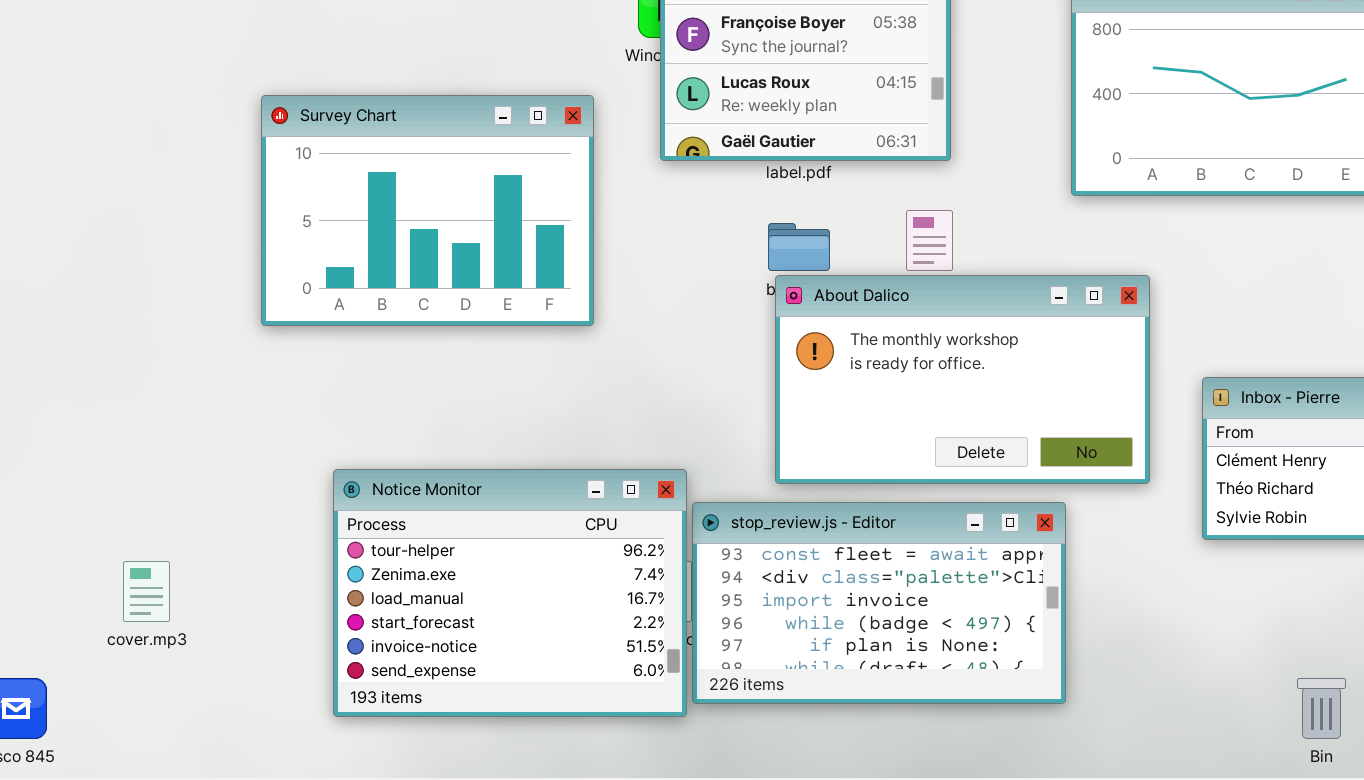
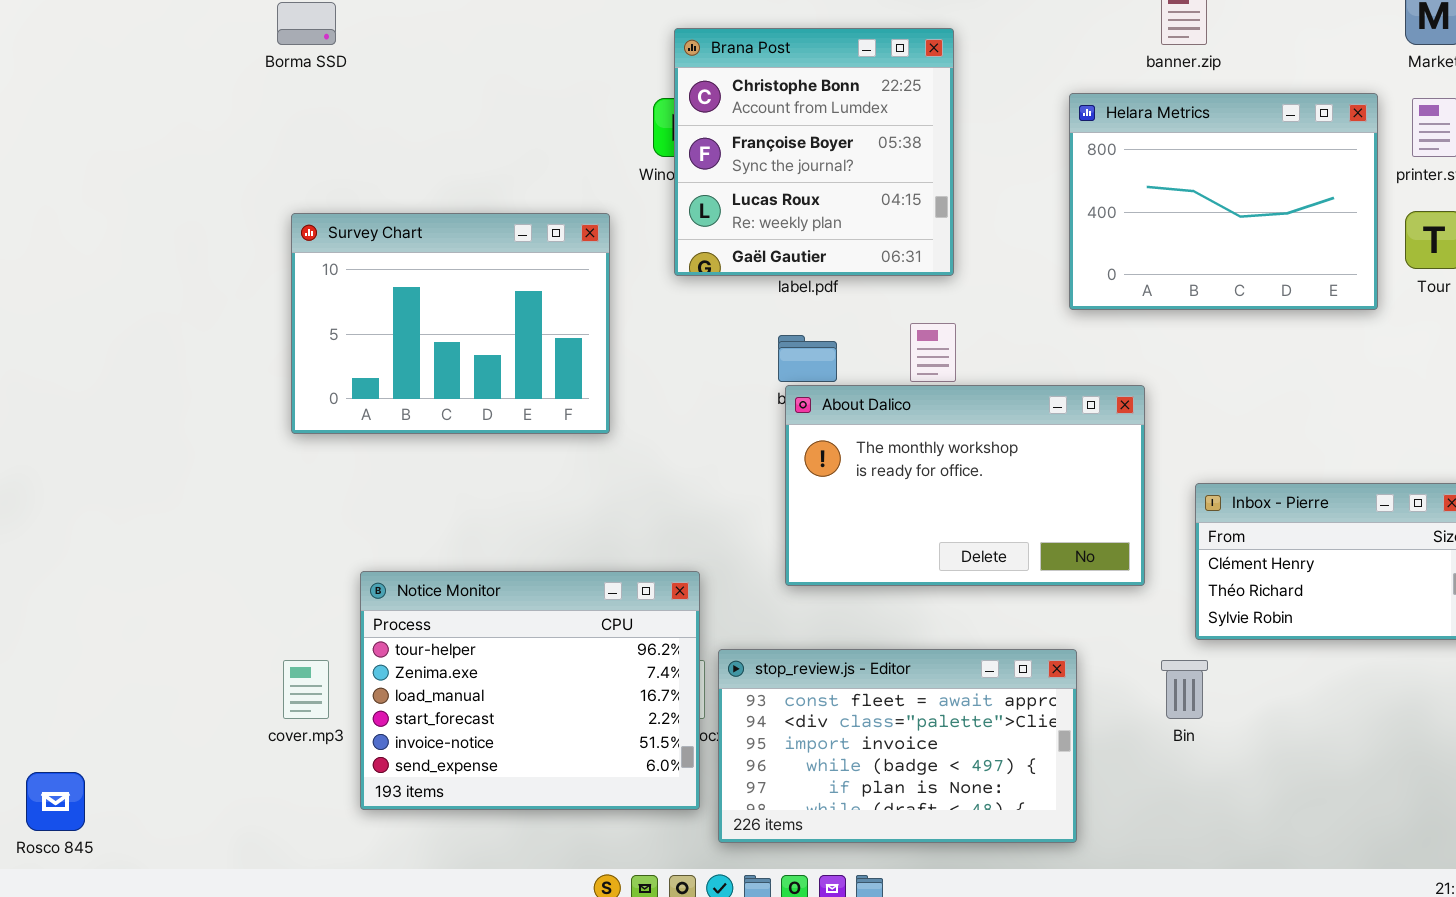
stop_review.js - Editor: [692,502,1066,704] -> [718,649,1077,843], moved
cover.mp3: [123,561,170,622] -> [283,660,329,719], moved
Bin: [1297,678,1346,739] -> [1161,660,1208,719], moved

